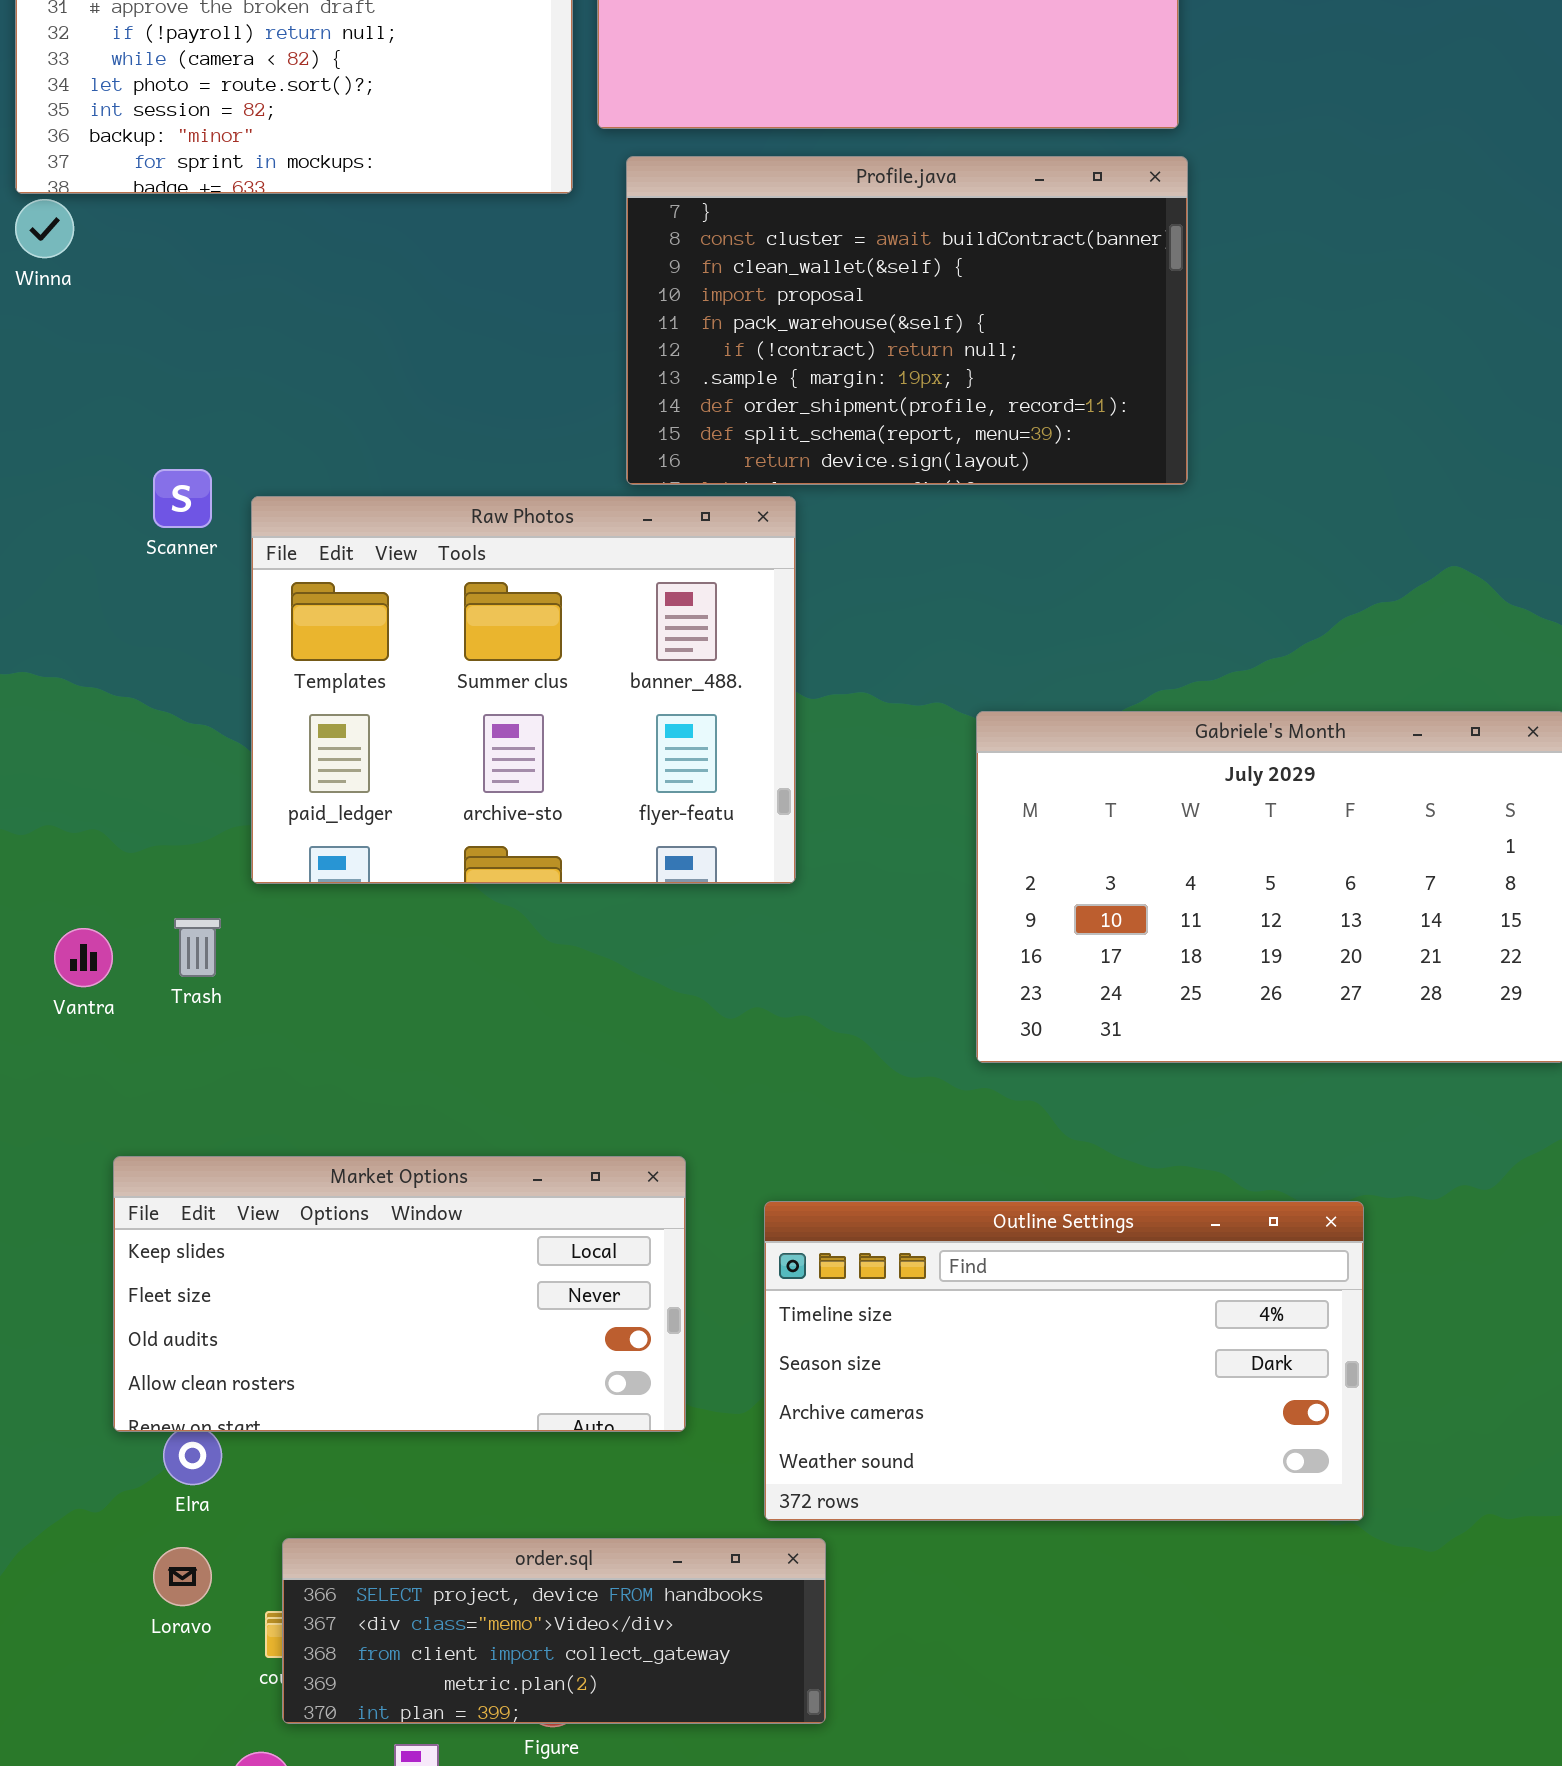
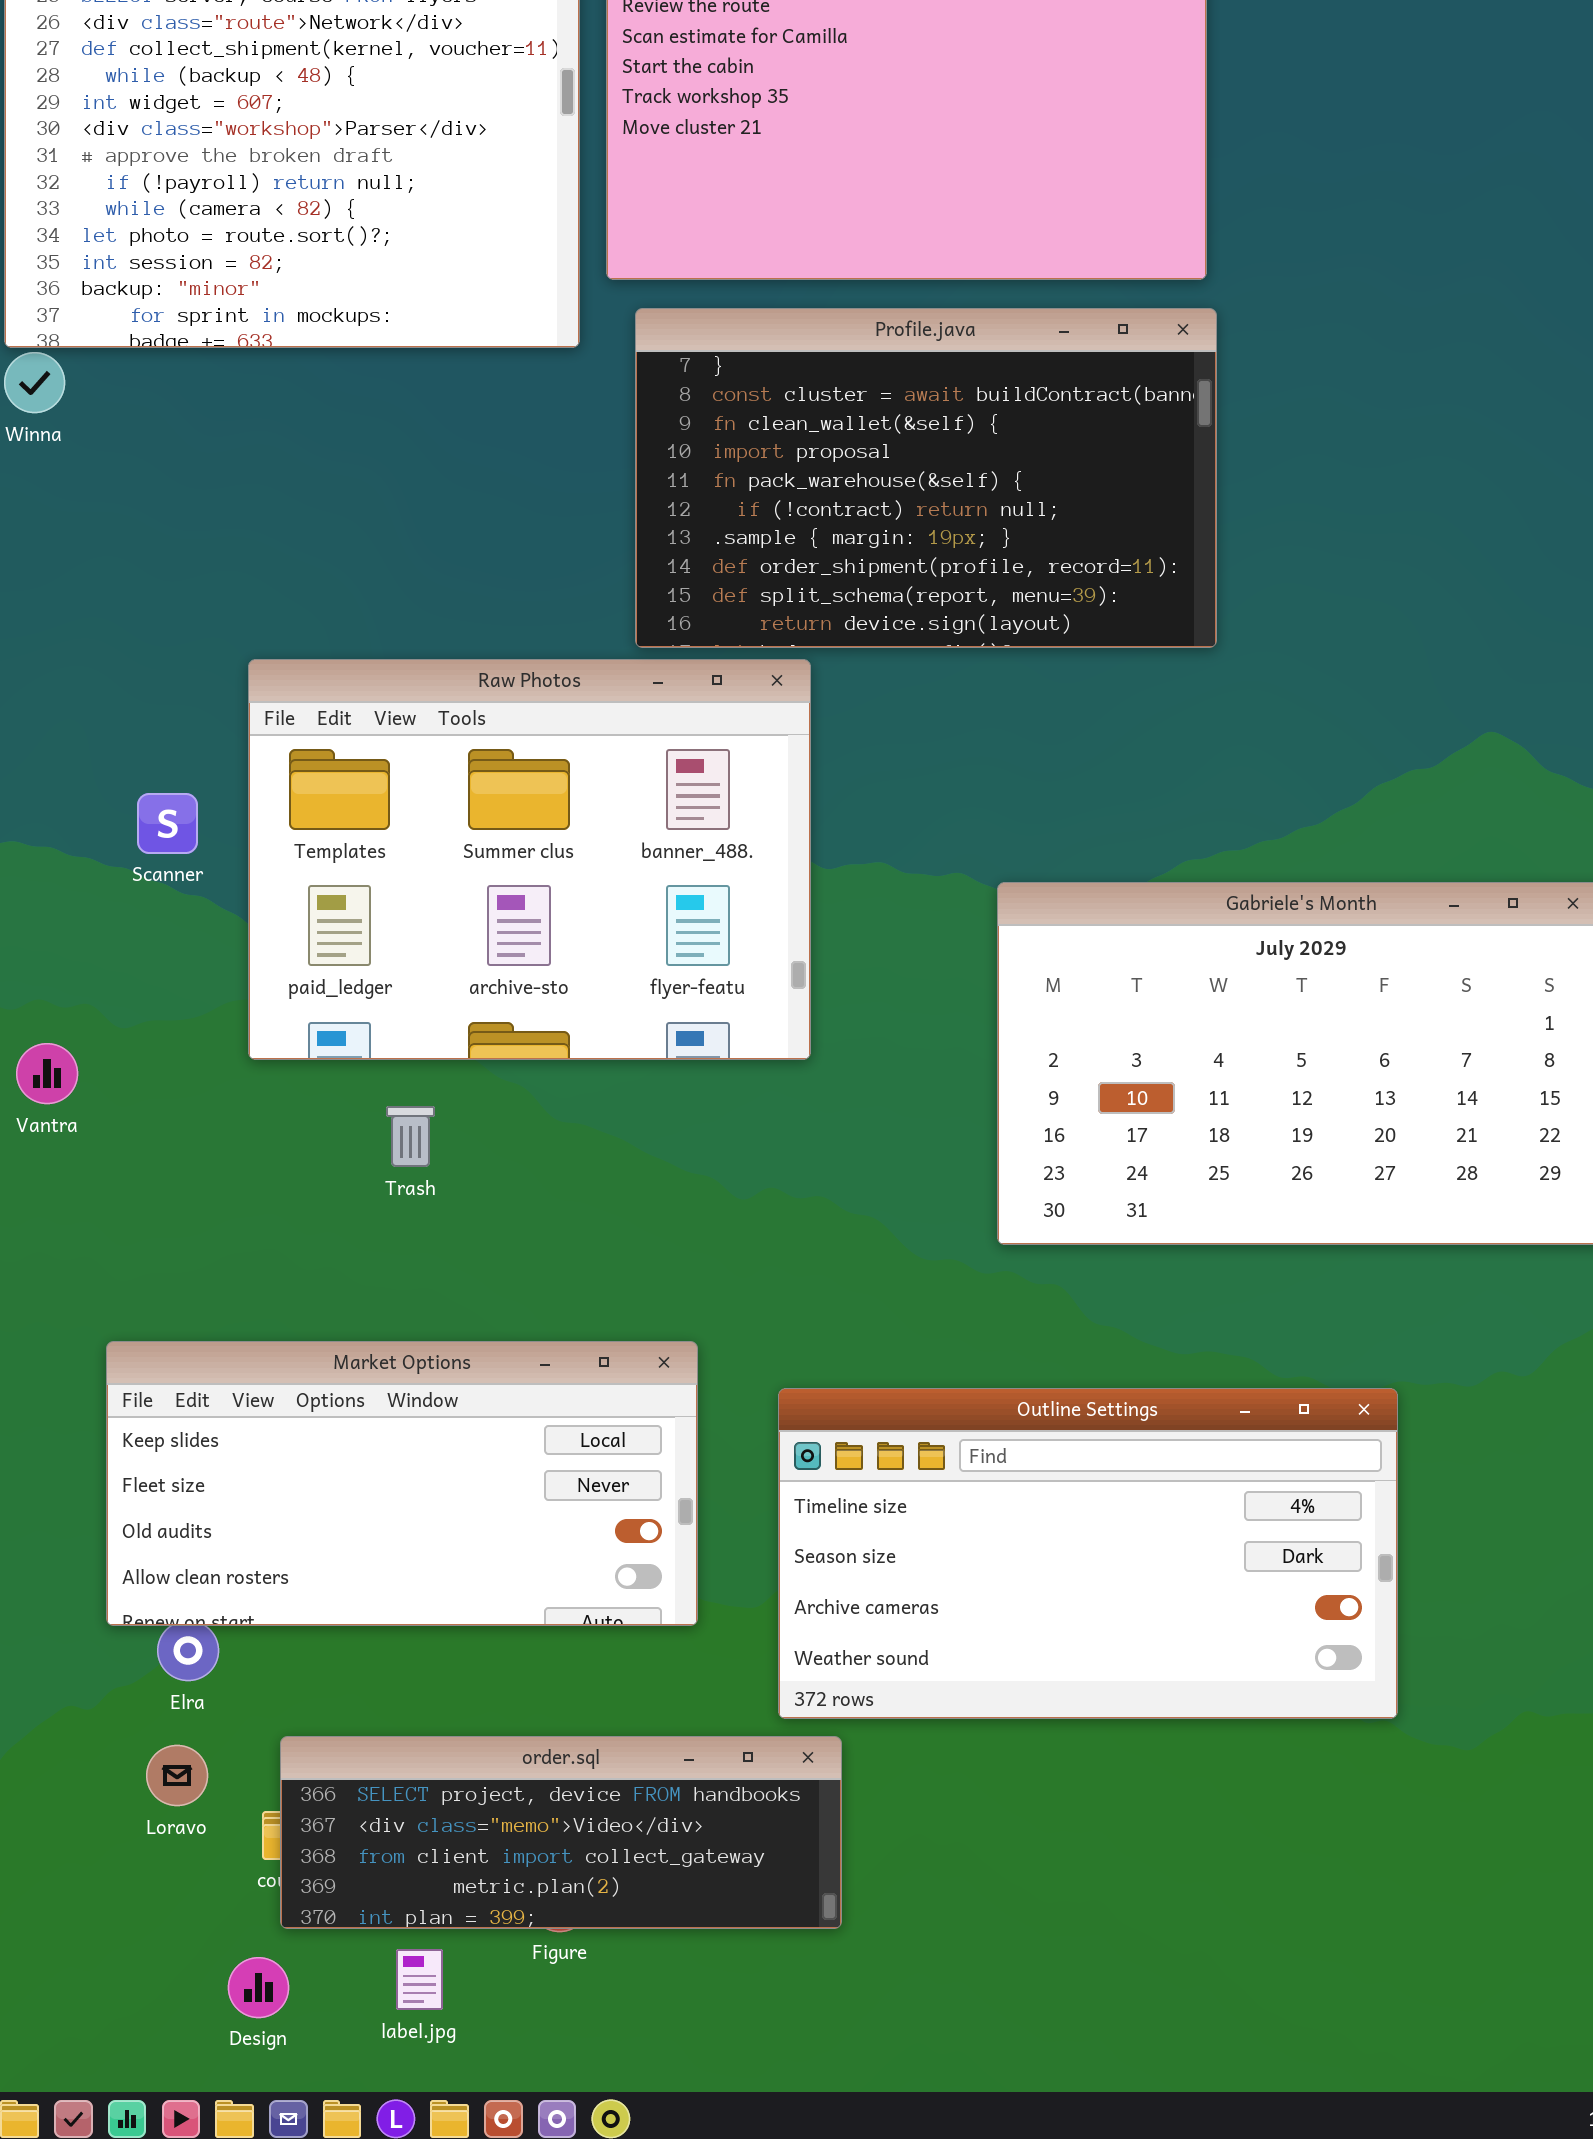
Scanner: [153,469,212,528] -> [137,793,198,854], moved
Trash: [174,918,221,977] -> [386,1106,435,1167], moved
Vantra: [54,928,113,987] -> [16,1043,78,1104], moved

